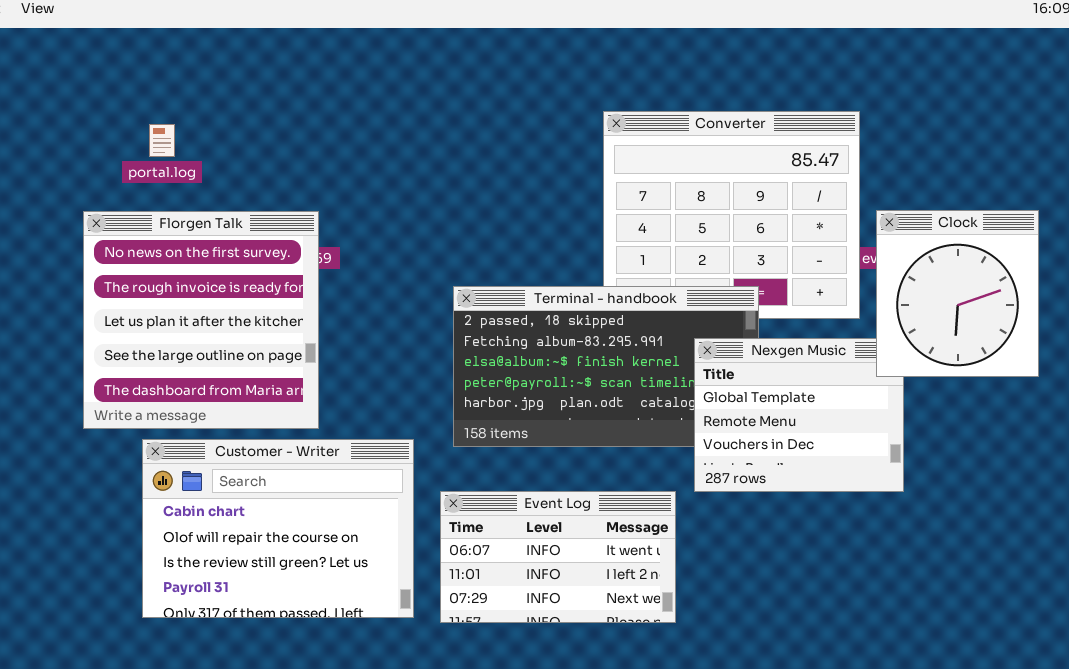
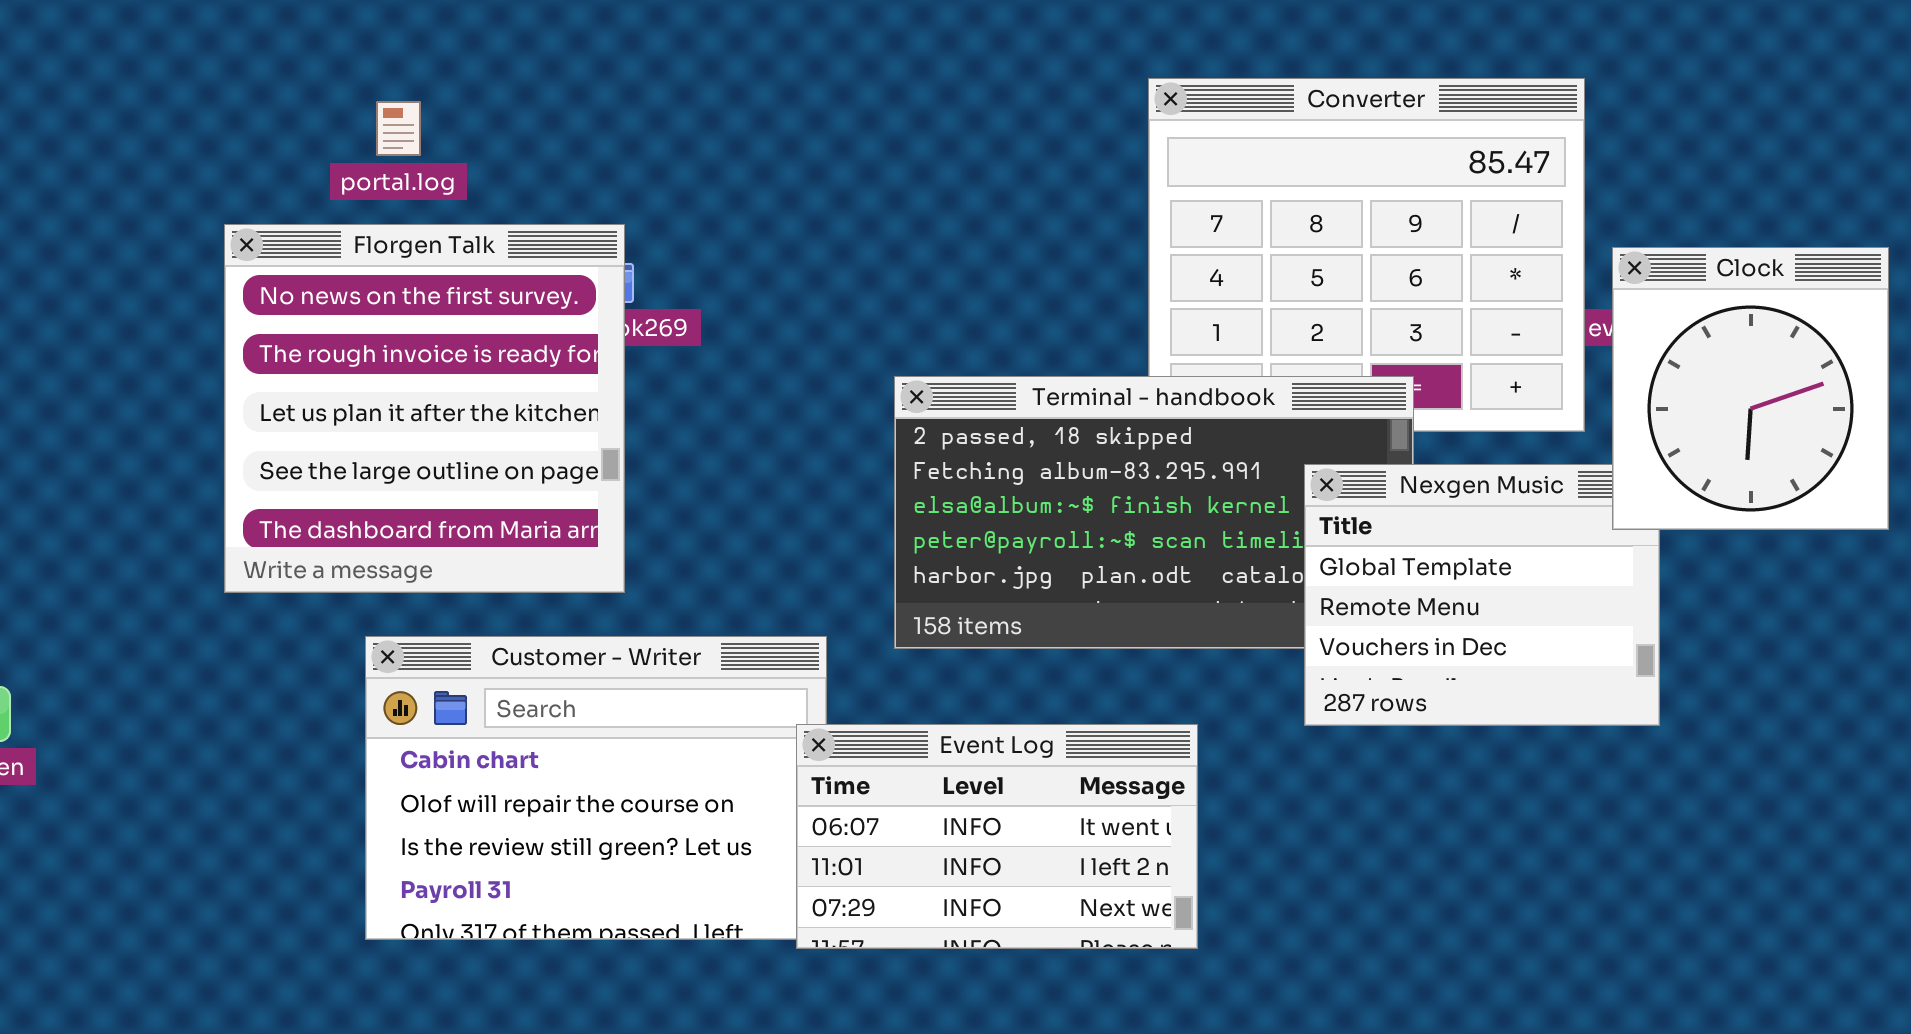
Florgen Talk: [83,211,319,429] -> [224,224,625,593], moved
Event Log: [440,491,676,623] -> [796,724,1198,949], moved

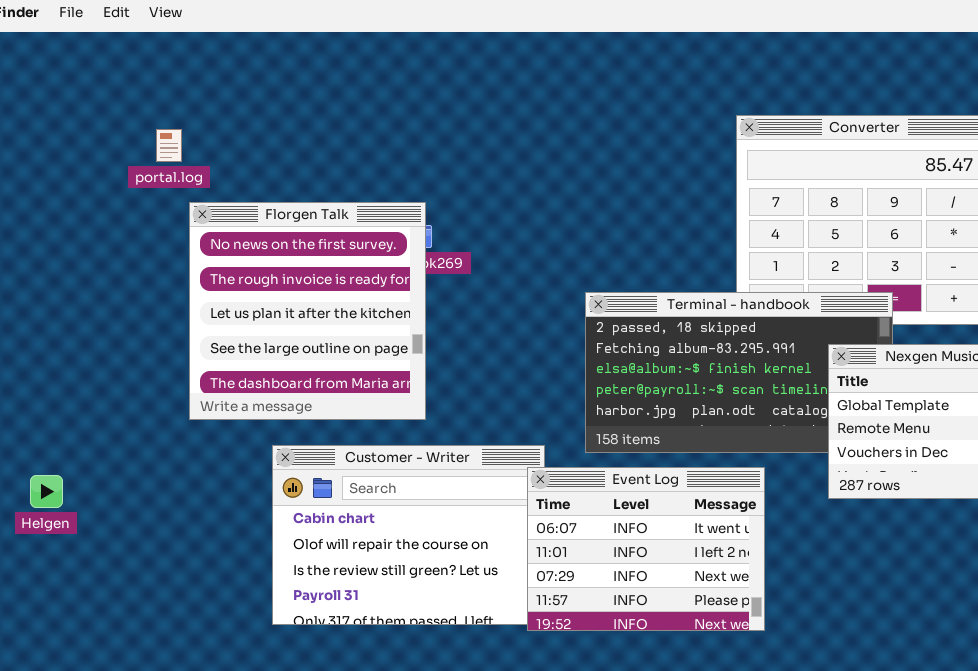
portal.log: [376,101,421,156] -> [156,129,182,162], moved
Event Log: [796,724,1198,949] -> [527,467,765,631], resized

